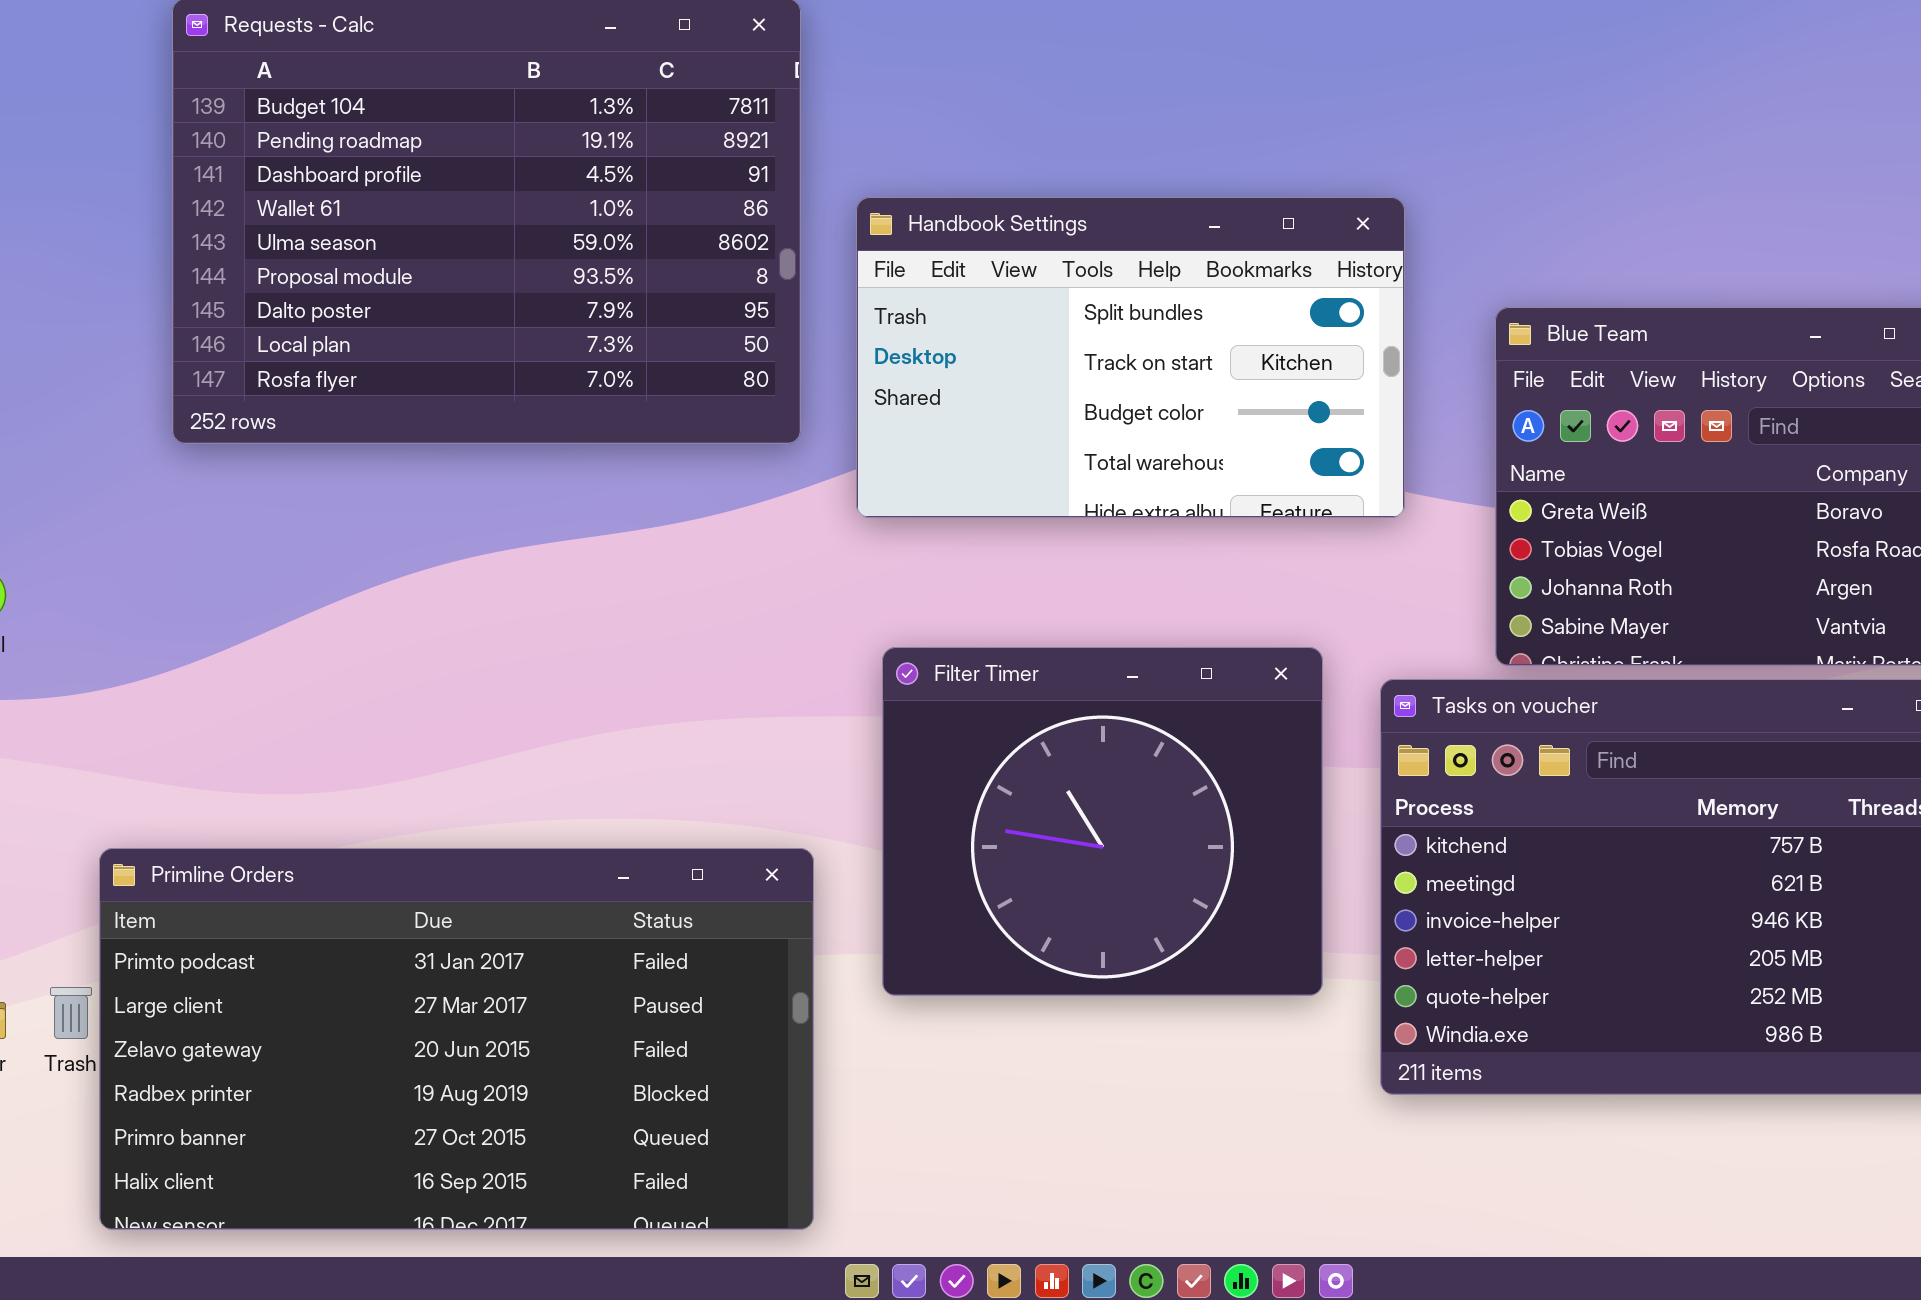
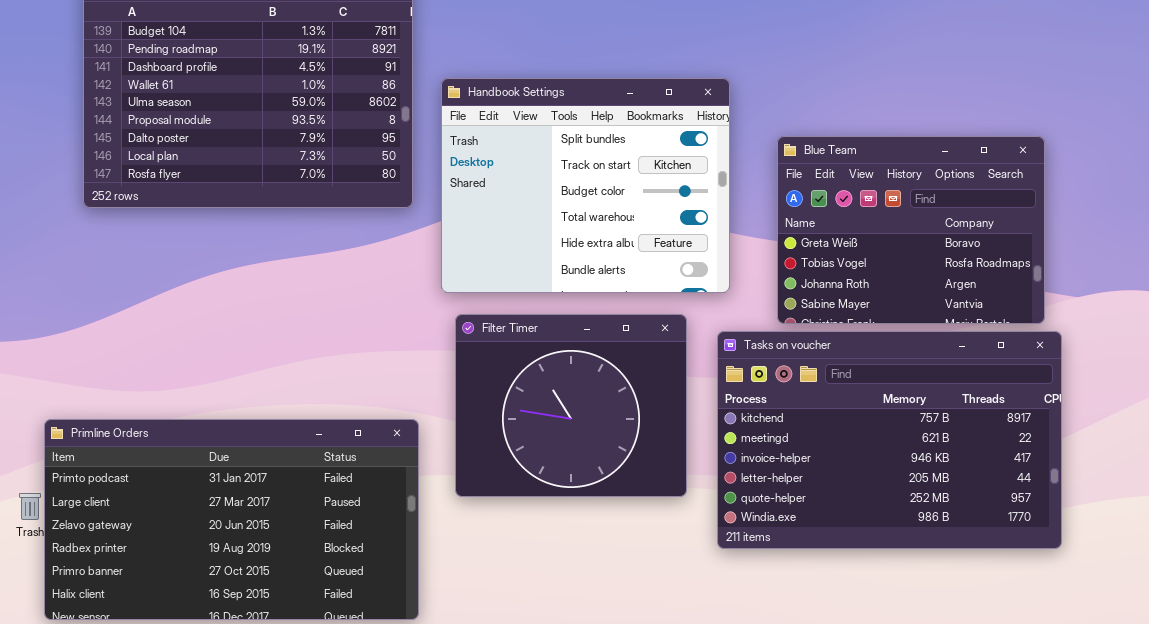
Handbook Settings: [856,197,1405,518] -> [441,78,730,293], resized

